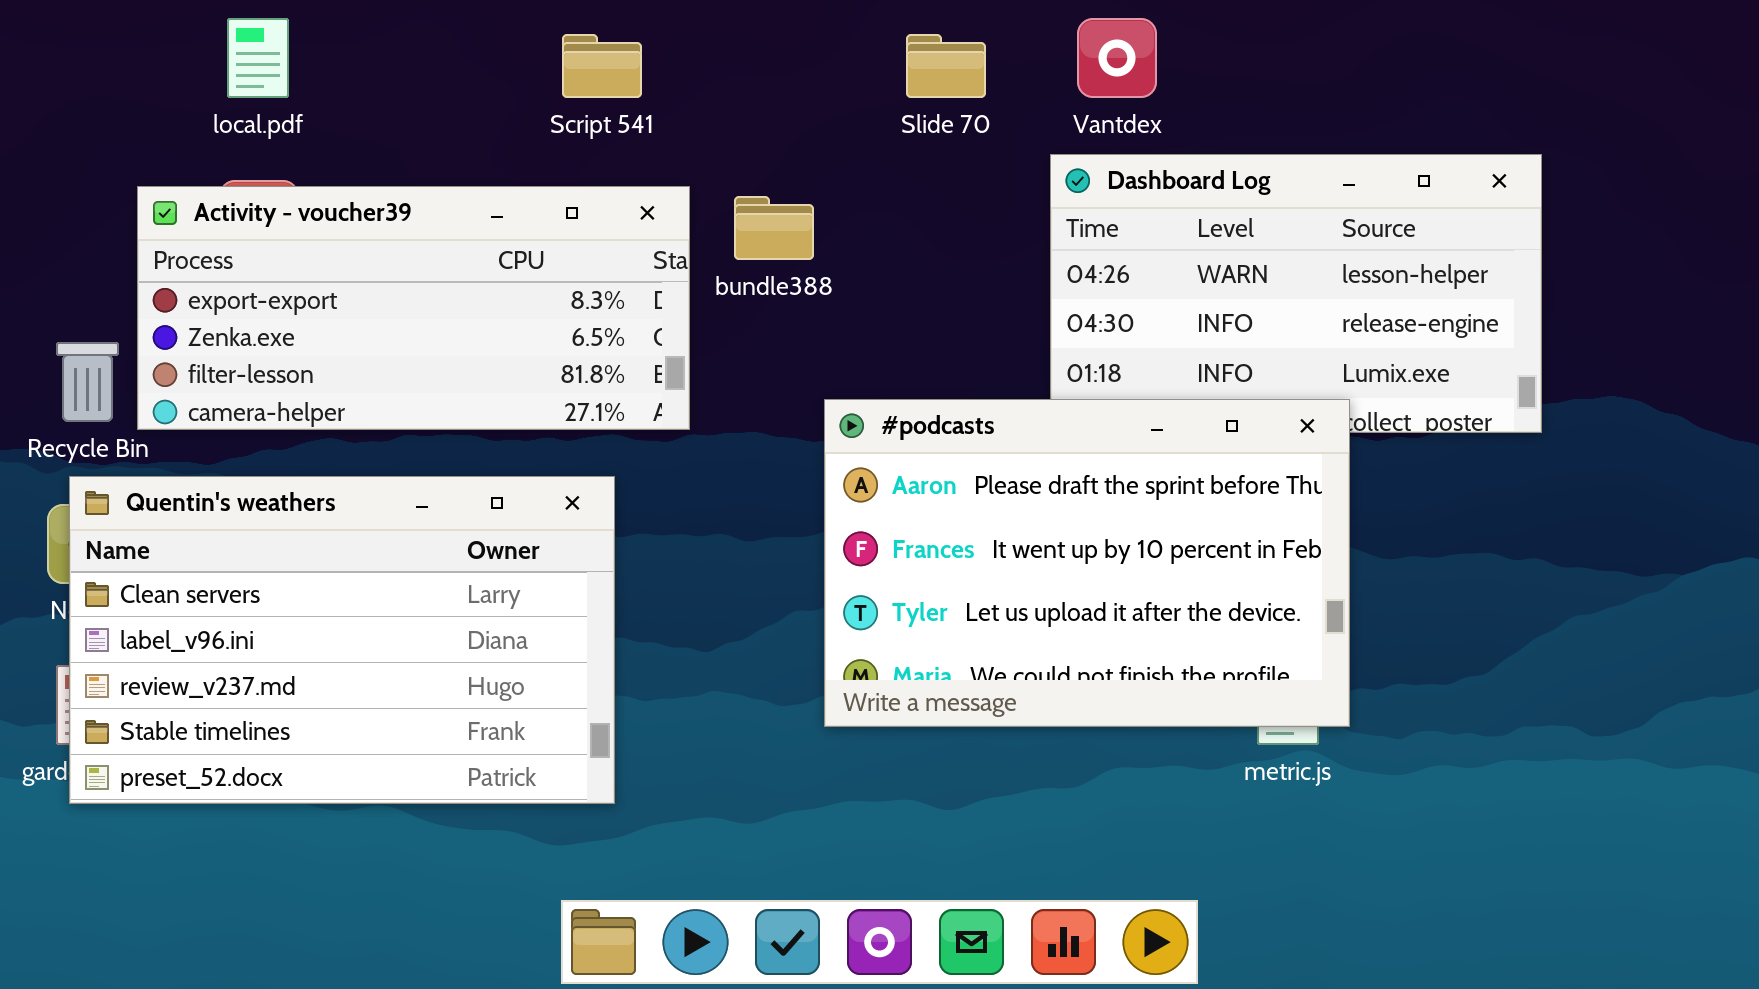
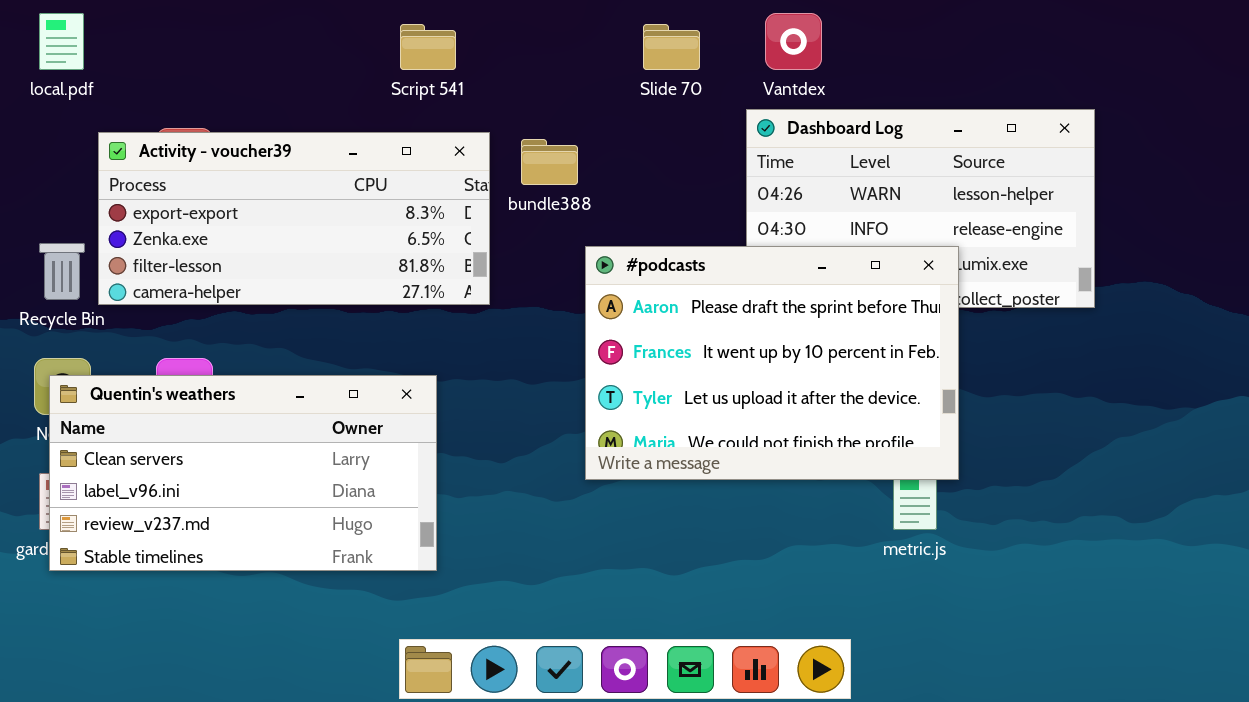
local.pdf: [227,18,289,98] -> [39,13,84,70], moved
#podcasts: [824,399,1350,727] -> [585,246,959,480], moved
Quentin's weathers: [69,476,615,804] -> [49,375,437,571], resized

